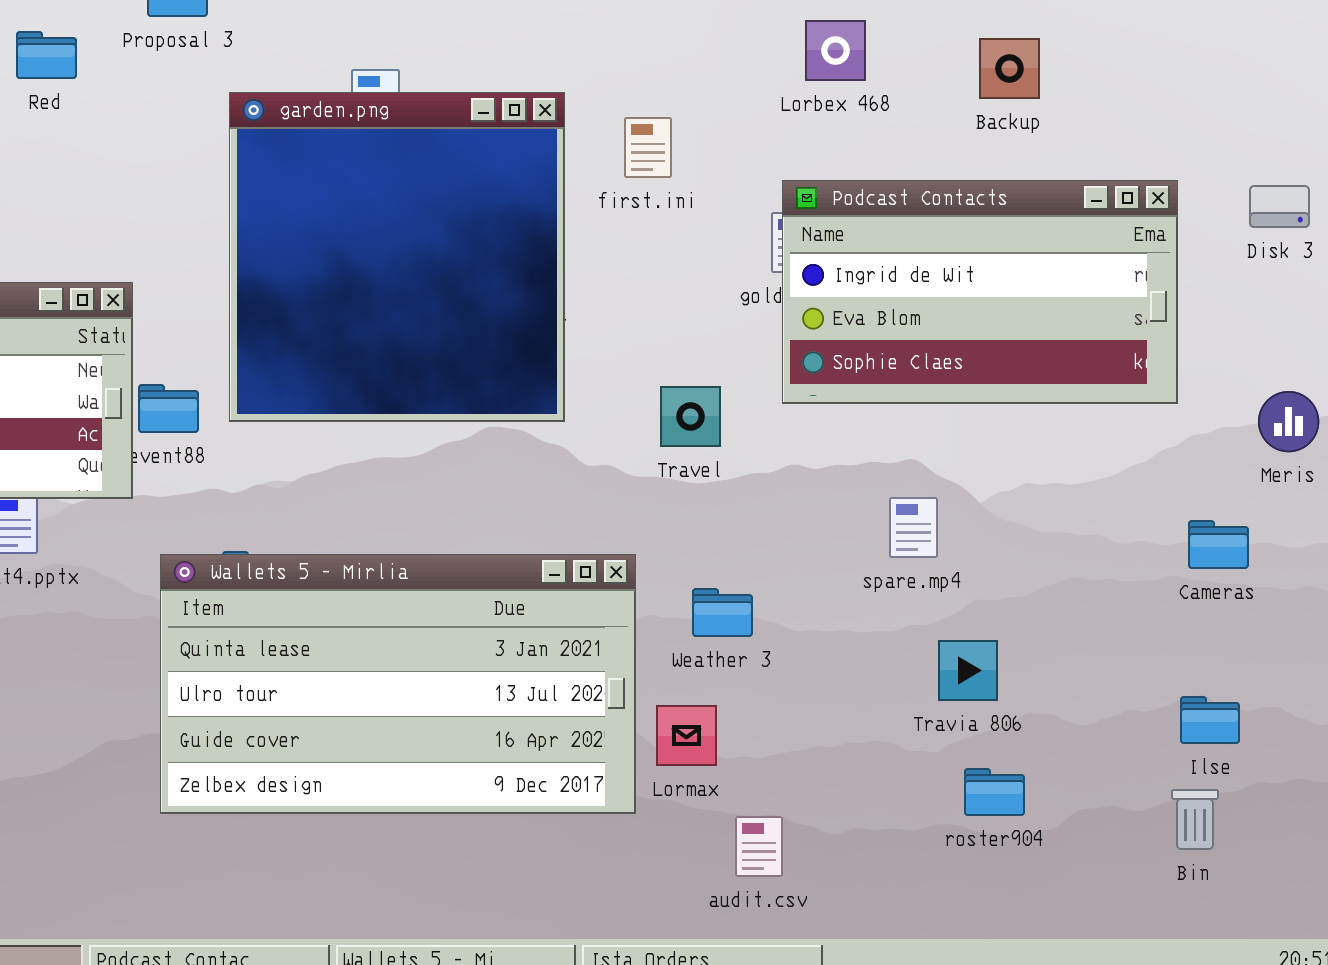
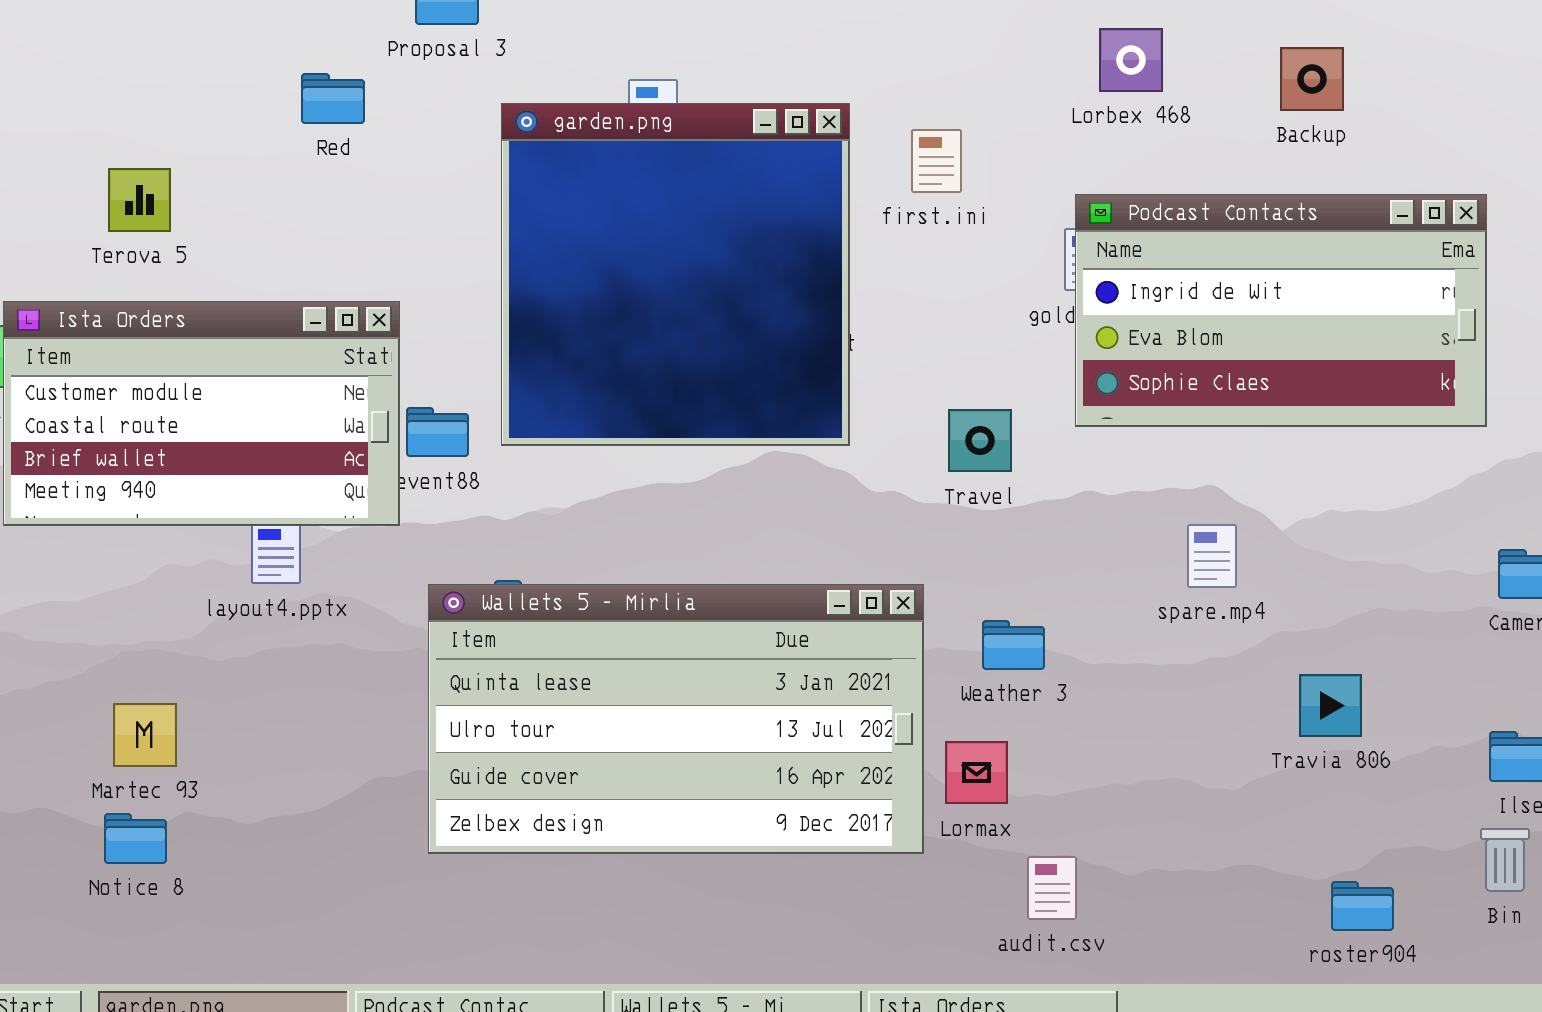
Red: [16,31,77,79] -> [301,73,365,124], moved
Travia 806: [938,640,998,701] -> [1299,674,1362,737], moved
roster904: [964,768,1025,816] -> [1331,881,1394,931], moved

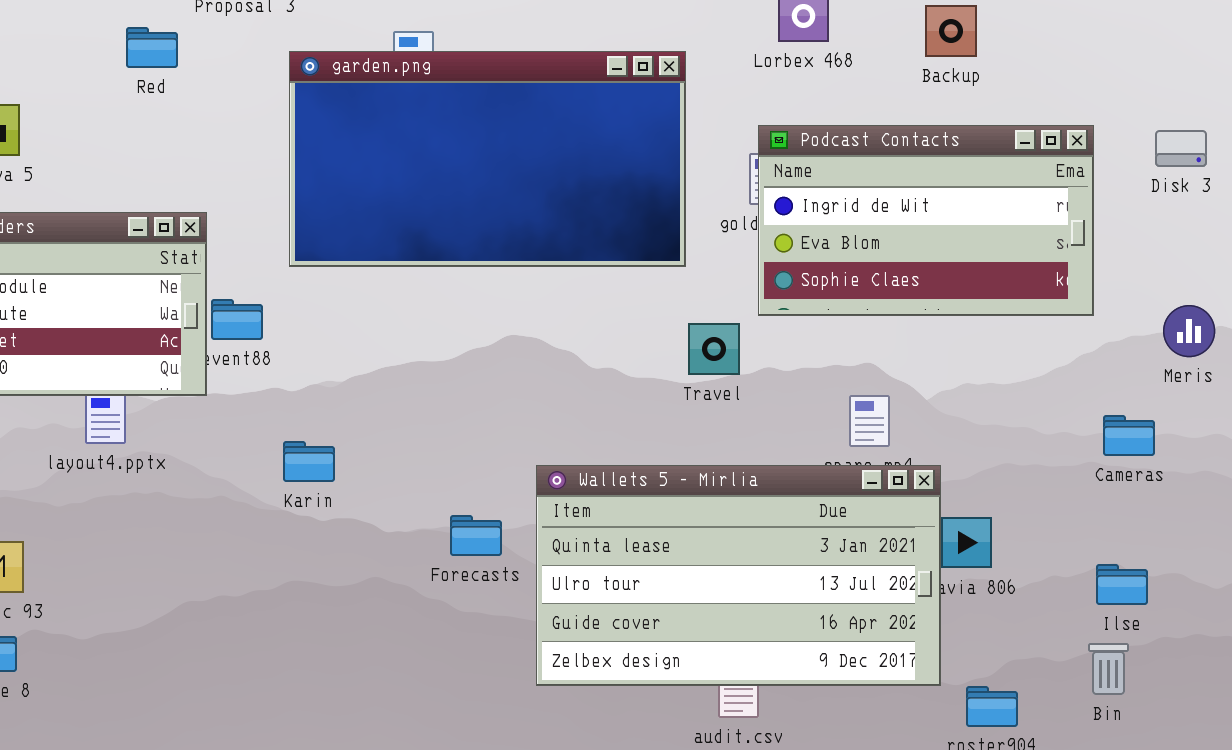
garden.png: [501,103,850,446] -> [289,51,686,267], resized
Travel: [948,409,1012,472] -> [688,323,740,375], moved
Wallets 5 - Mirlia: [428,584,924,854] -> [536,465,941,686], moved

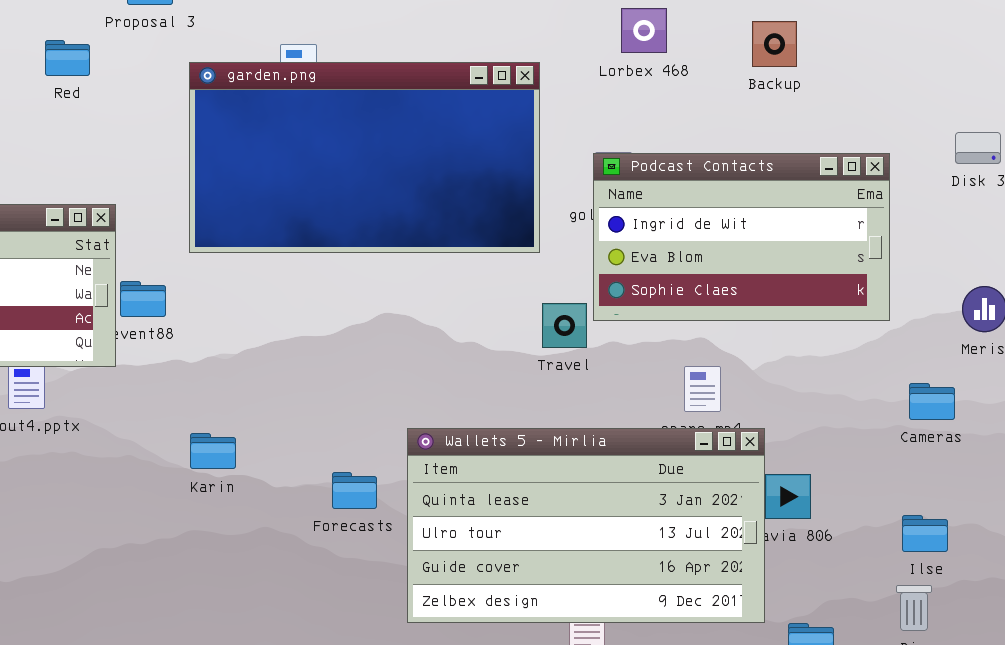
Podcast Contacts: [758,125,1094,316] -> [593,153,890,321], moved
Karin: [283,441,335,482] -> [190,433,236,469], moved

